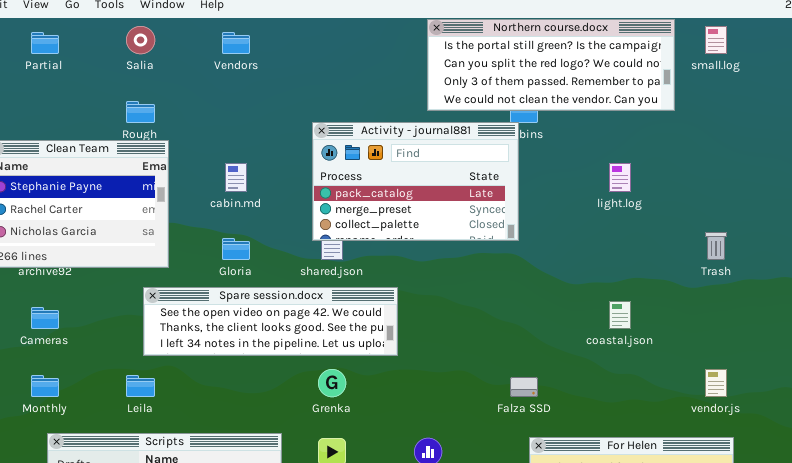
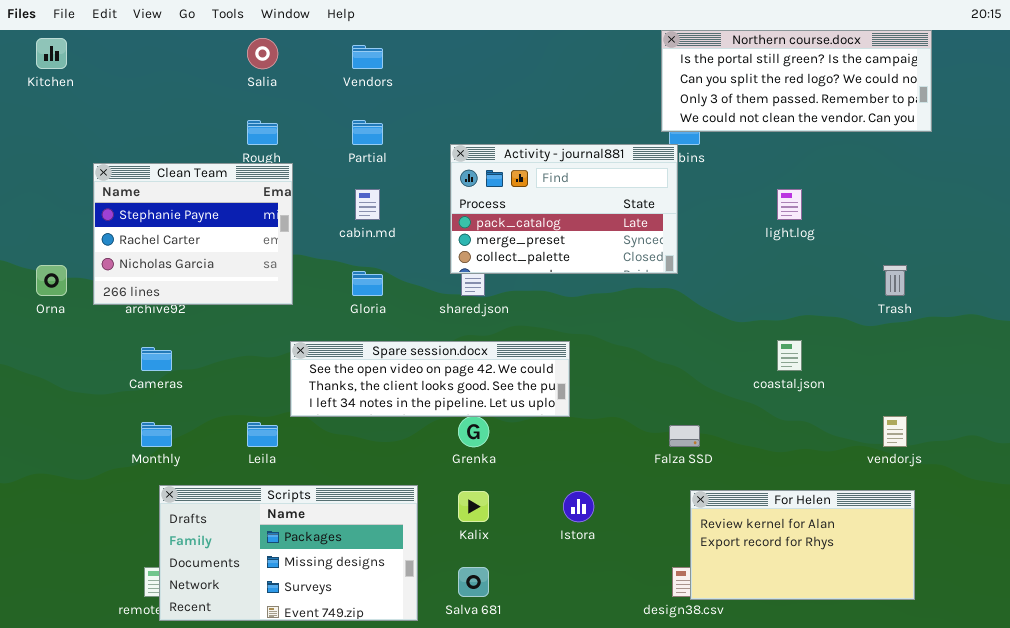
Northern course.docx: [427,19,675,111] -> [661,30,932,132], moved
Partial: [31,32,59,54] -> [352,120,383,145], moved
Spare session.docx: [143,287,398,356] -> [290,341,570,417], moved

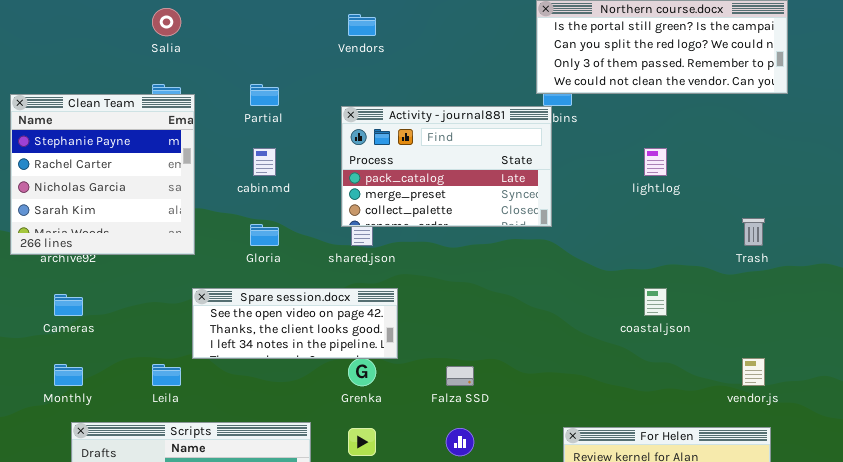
Vendors: [352,45,383,69] -> [348,14,376,36], moved
Clean Team: [93,163,293,305] -> [10,94,195,255], resized
Spare session.docx: [290,341,570,417] -> [192,288,398,359], resized
Falza SSD: [669,425,700,447] -> [446,366,474,386], moved

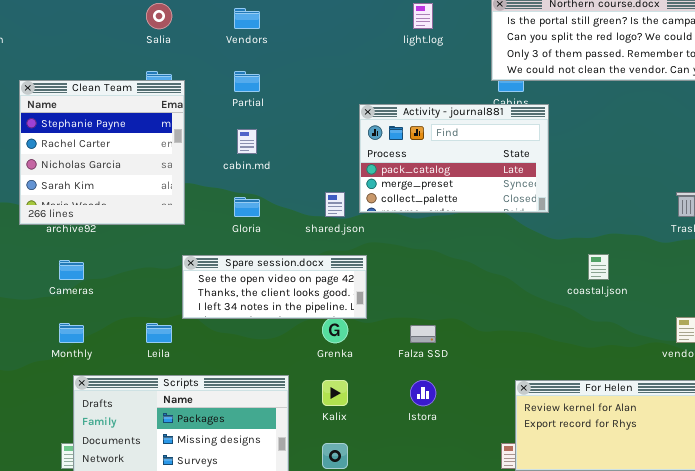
Vendors: [348,14,376,36] -> [234,8,260,29], moved
Activity - journal881: [341,106,552,227] -> [359,104,549,213], moved
light.log: [644,148,667,176] -> [413,3,433,29], moved

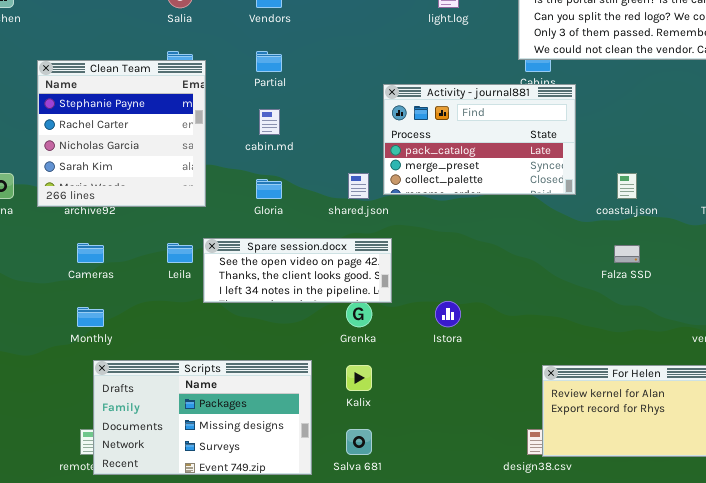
coastal.json: [588,254,609,280] -> [617,173,637,199], moved
Leila: [146,323,172,343] -> [167,243,193,263], moved
Falza SSD: [410,325,436,343] -> [614,245,640,263], moved
Istora: [410,380,436,406] -> [435,301,461,327], moved

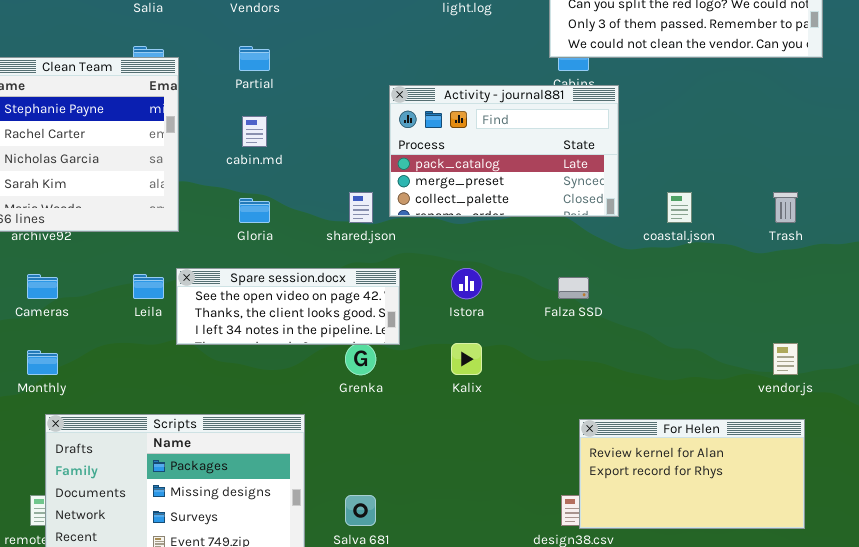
Falza SSD: [614,245,640,263] -> [558,277,589,299], moved
Istora: [435,301,461,327] -> [451,268,482,299], moved
Kalix: [346,365,372,391] -> [451,343,482,375], moved

